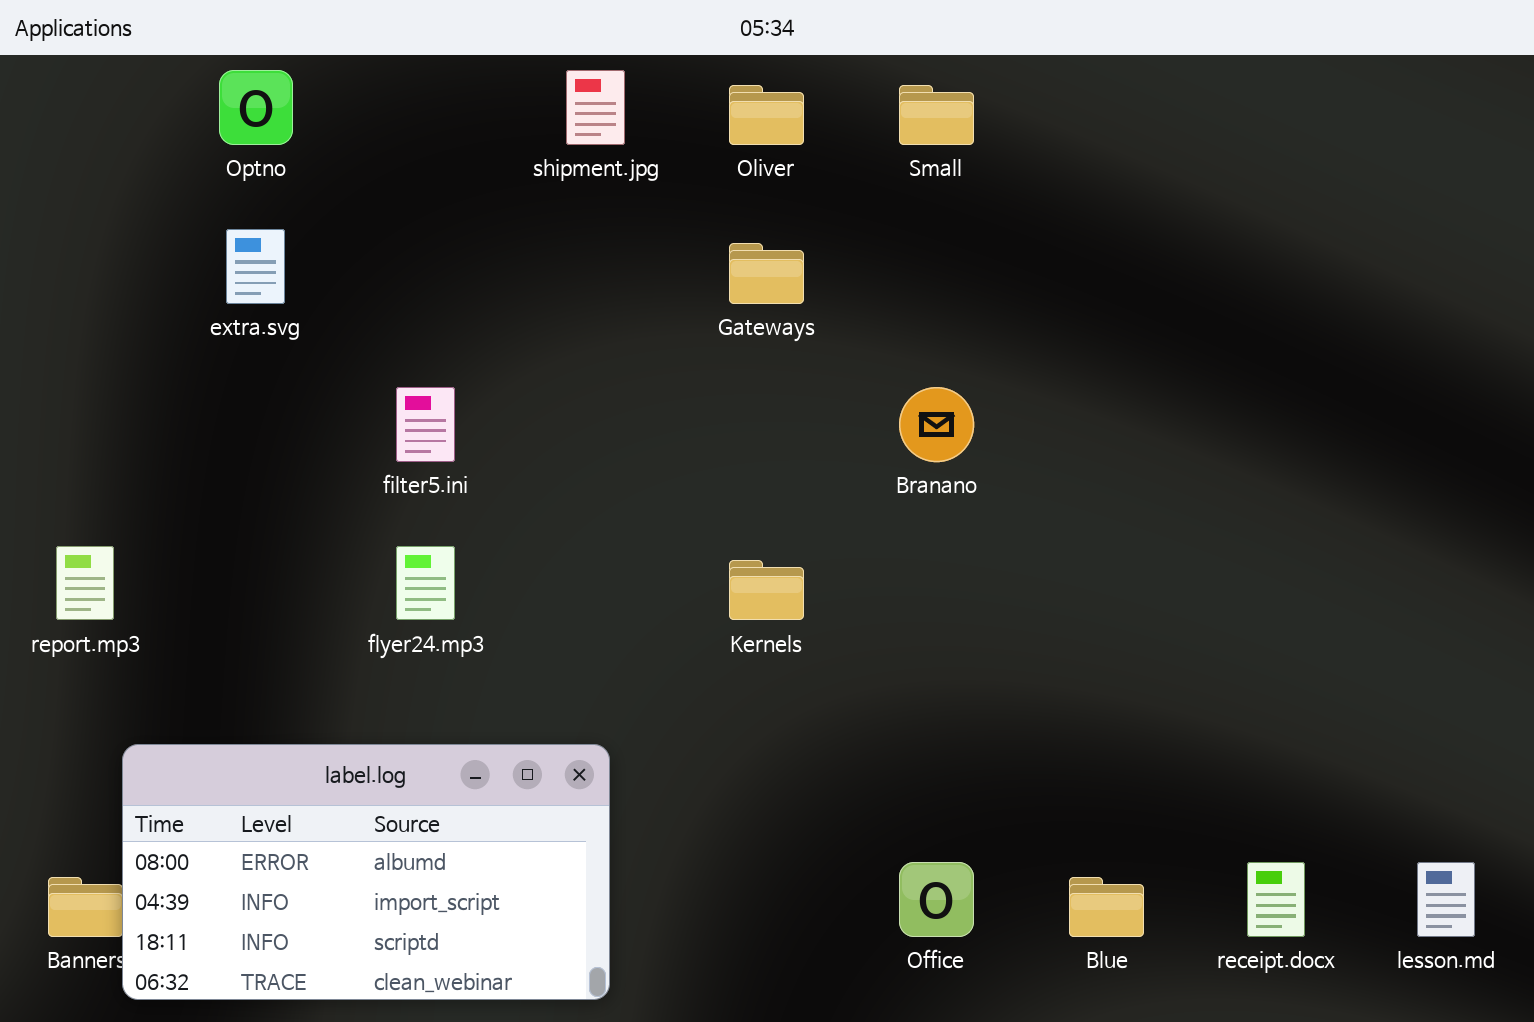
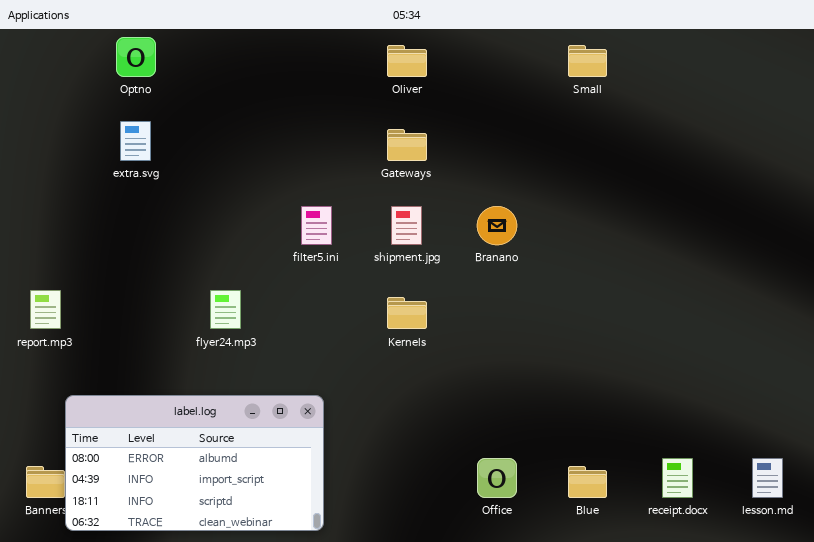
shipment.jpg: [566,70,625,145] -> [391,206,422,245], moved
Small: [899,85,974,145] -> [568,45,607,77], moved
filter5.ini: [396,387,455,462] -> [301,206,332,245], moved

